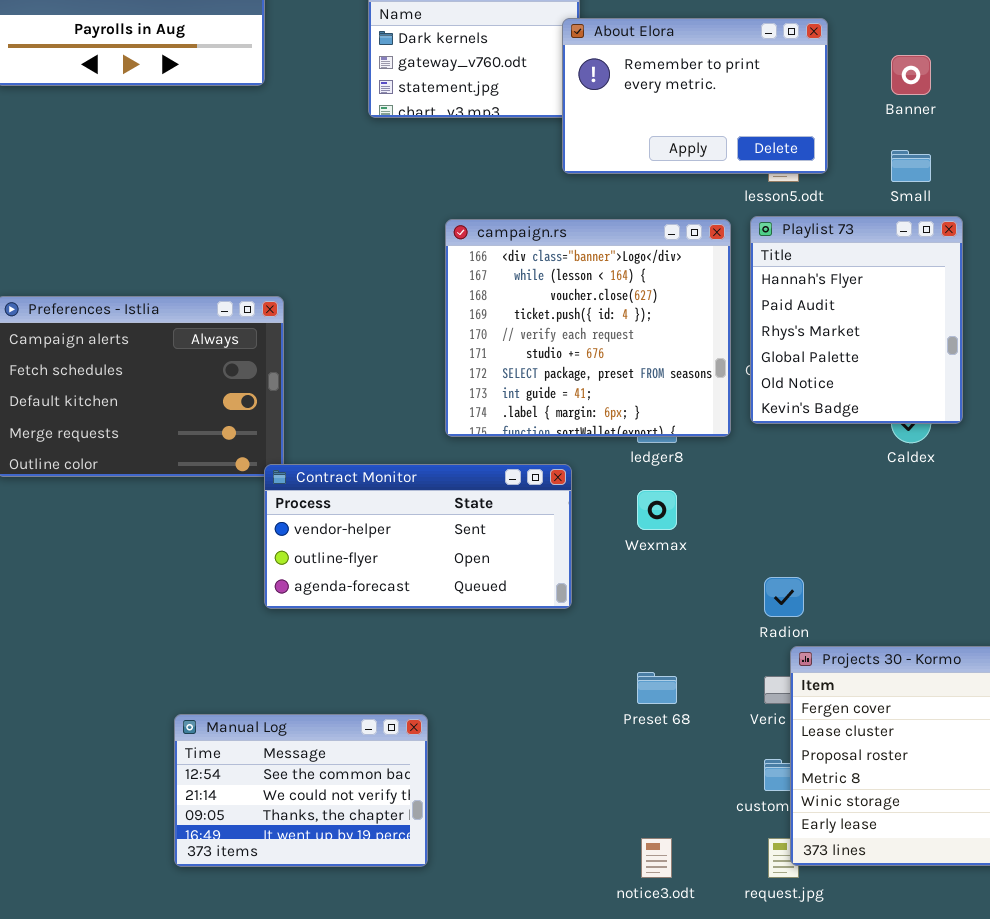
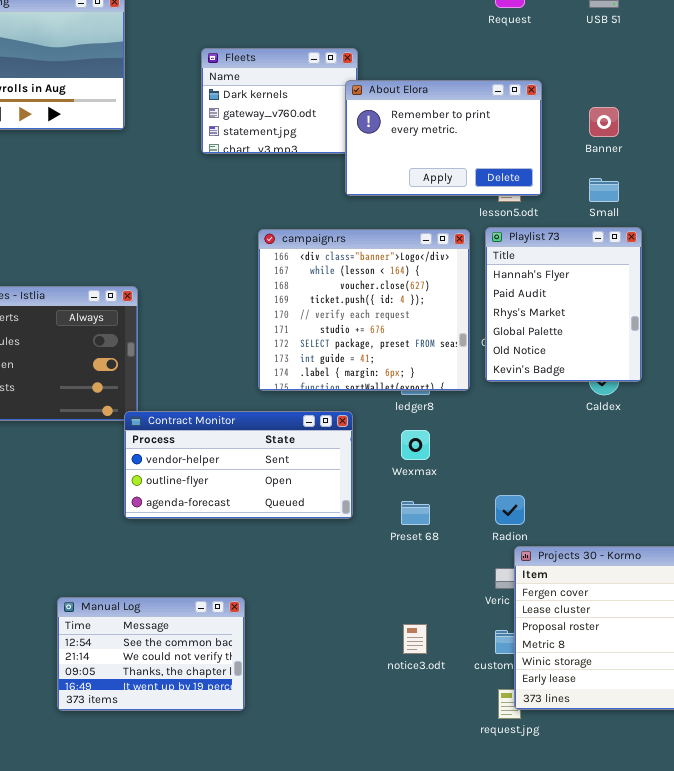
Preset 68: [637,672,677,704] -> [401,501,430,525], moved
notice3.odt: [641,838,672,878] -> [403,624,427,654], moved

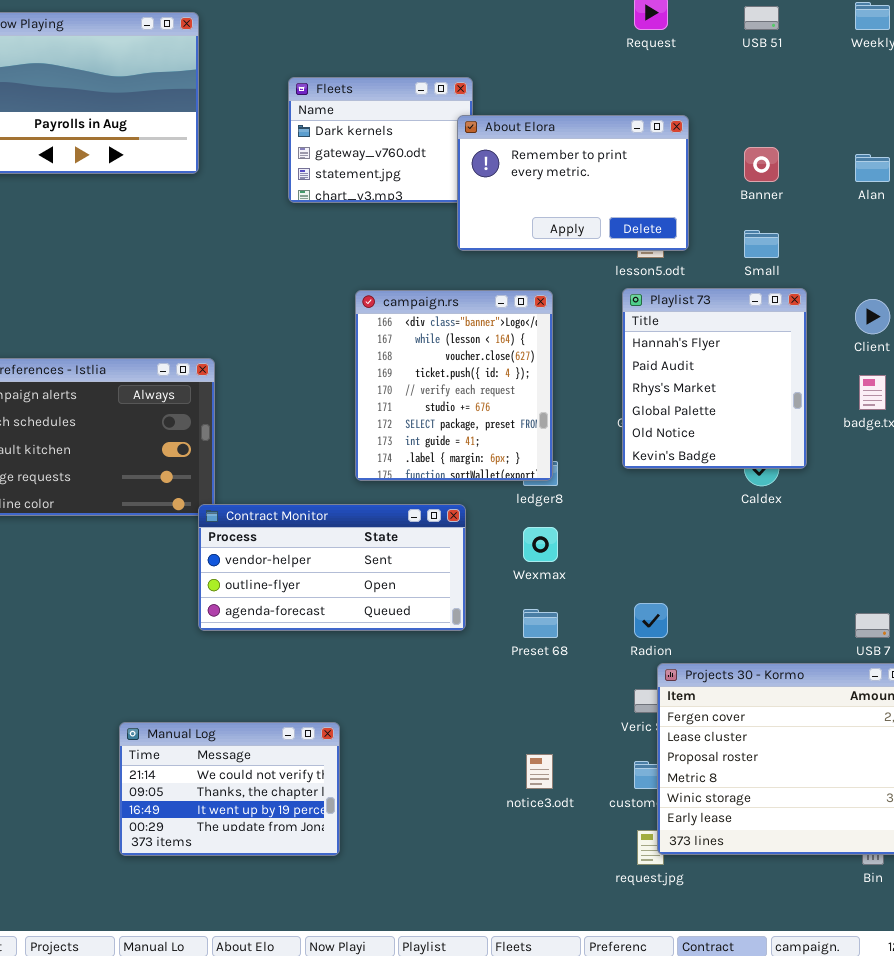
campaign.rs: [258,229,470,391] -> [355,290,553,481], resized
Manual Log: [57,597,245,711] -> [119,722,340,856], scrolled down 1 row

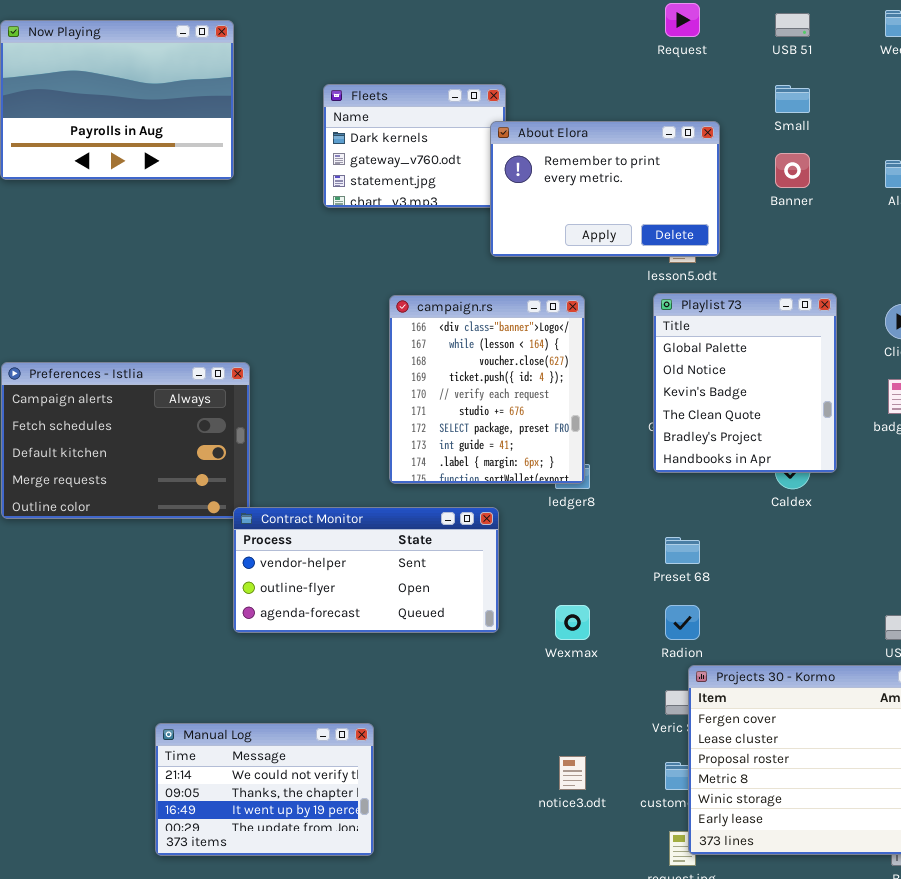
Small: [744,230,779,258] -> [775,85,810,113], moved
Playlist 73: [622,288,807,469] -> [653,293,837,473], scrolled down 3 rows
Wexmax: [523,527,558,562] -> [555,605,590,640], moved
Preset 68: [523,609,558,638] -> [665,537,700,564], moved

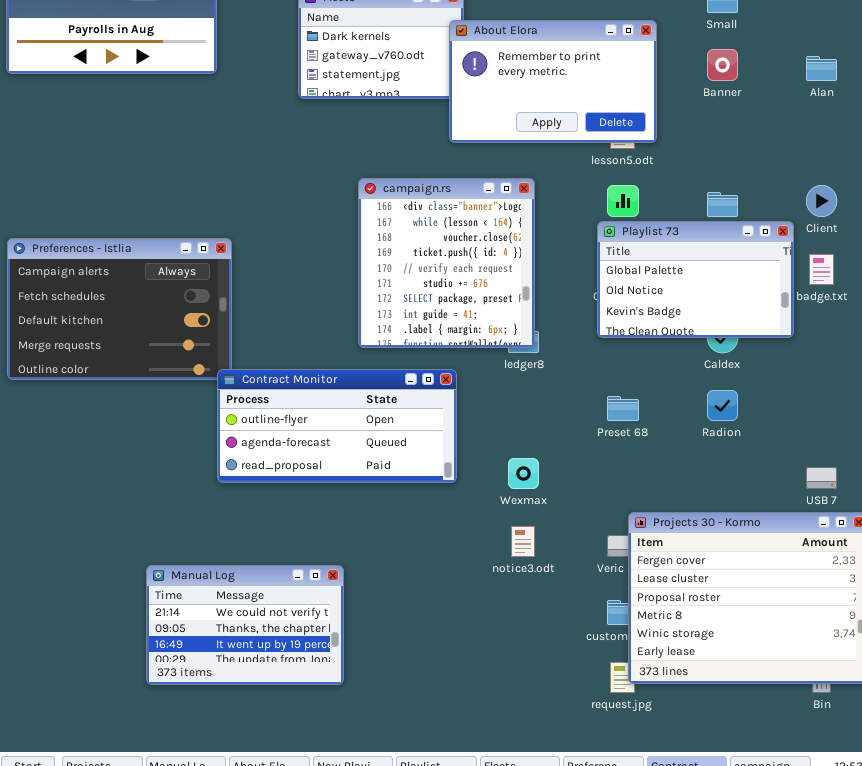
Playlist 73: [653,293,837,473] -> [597,221,794,338], resized
Contract Monitor: [233,507,499,633] -> [217,369,457,483], scrolled down 1 row
Radion: [665,605,700,640] -> [707,390,738,421], moved
notice3.odt: [559,756,586,790] -> [511,526,535,557], moved

